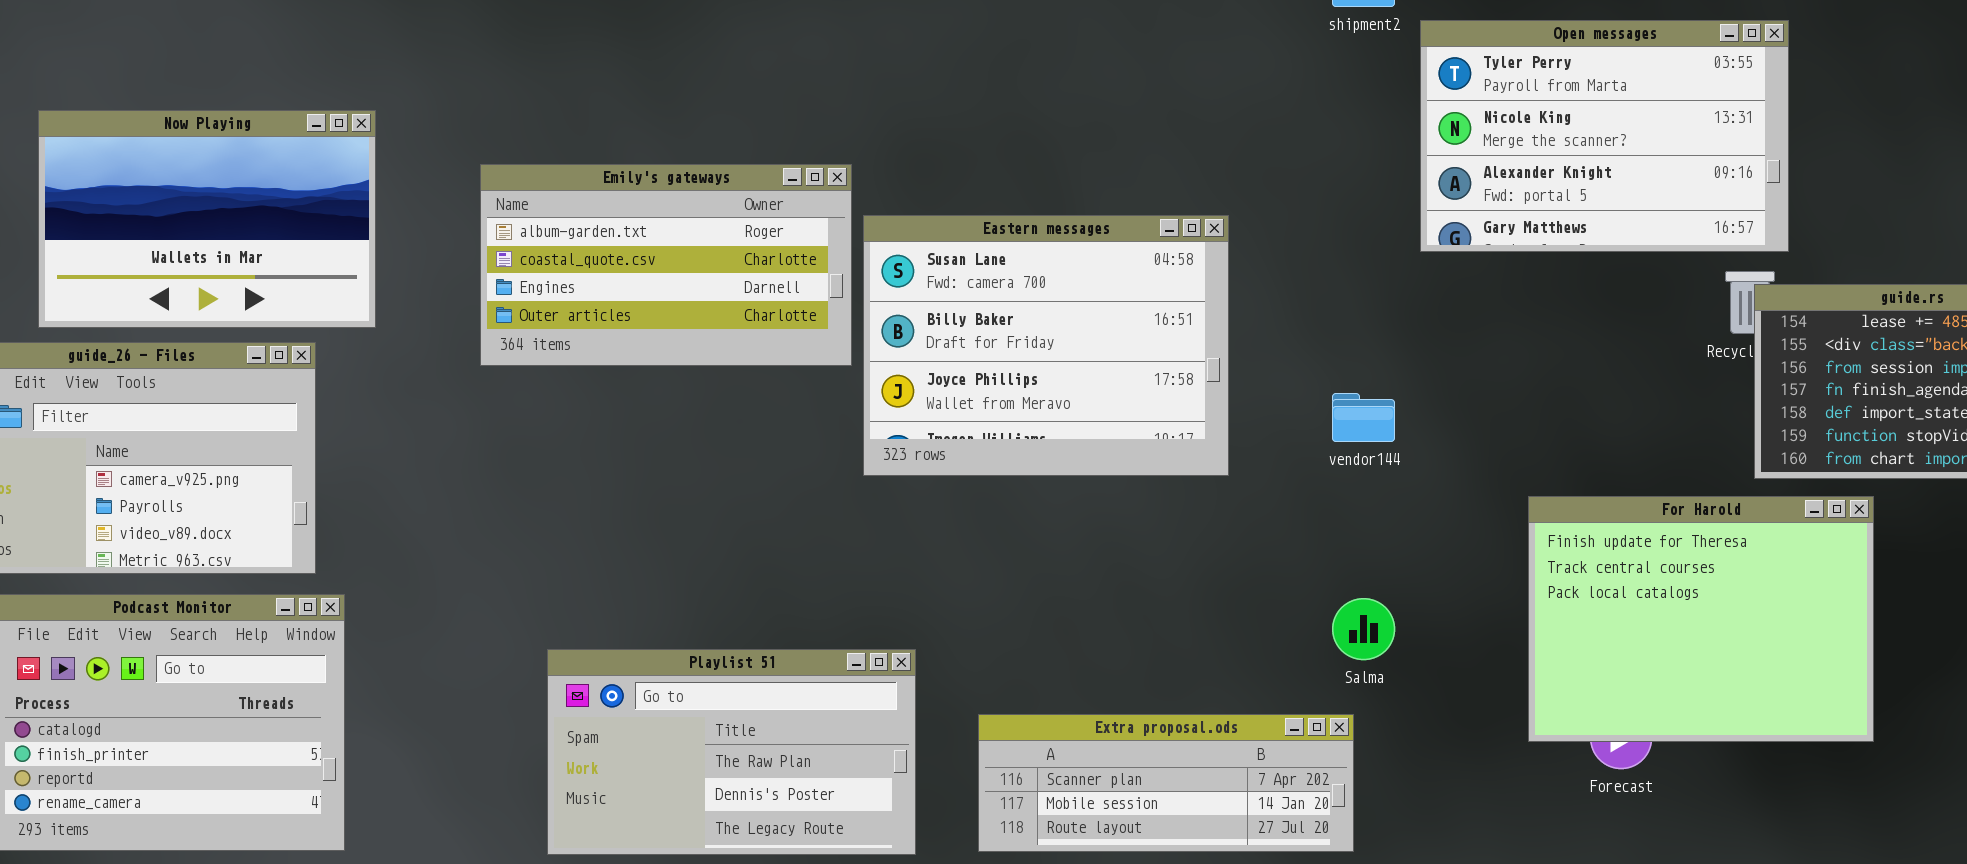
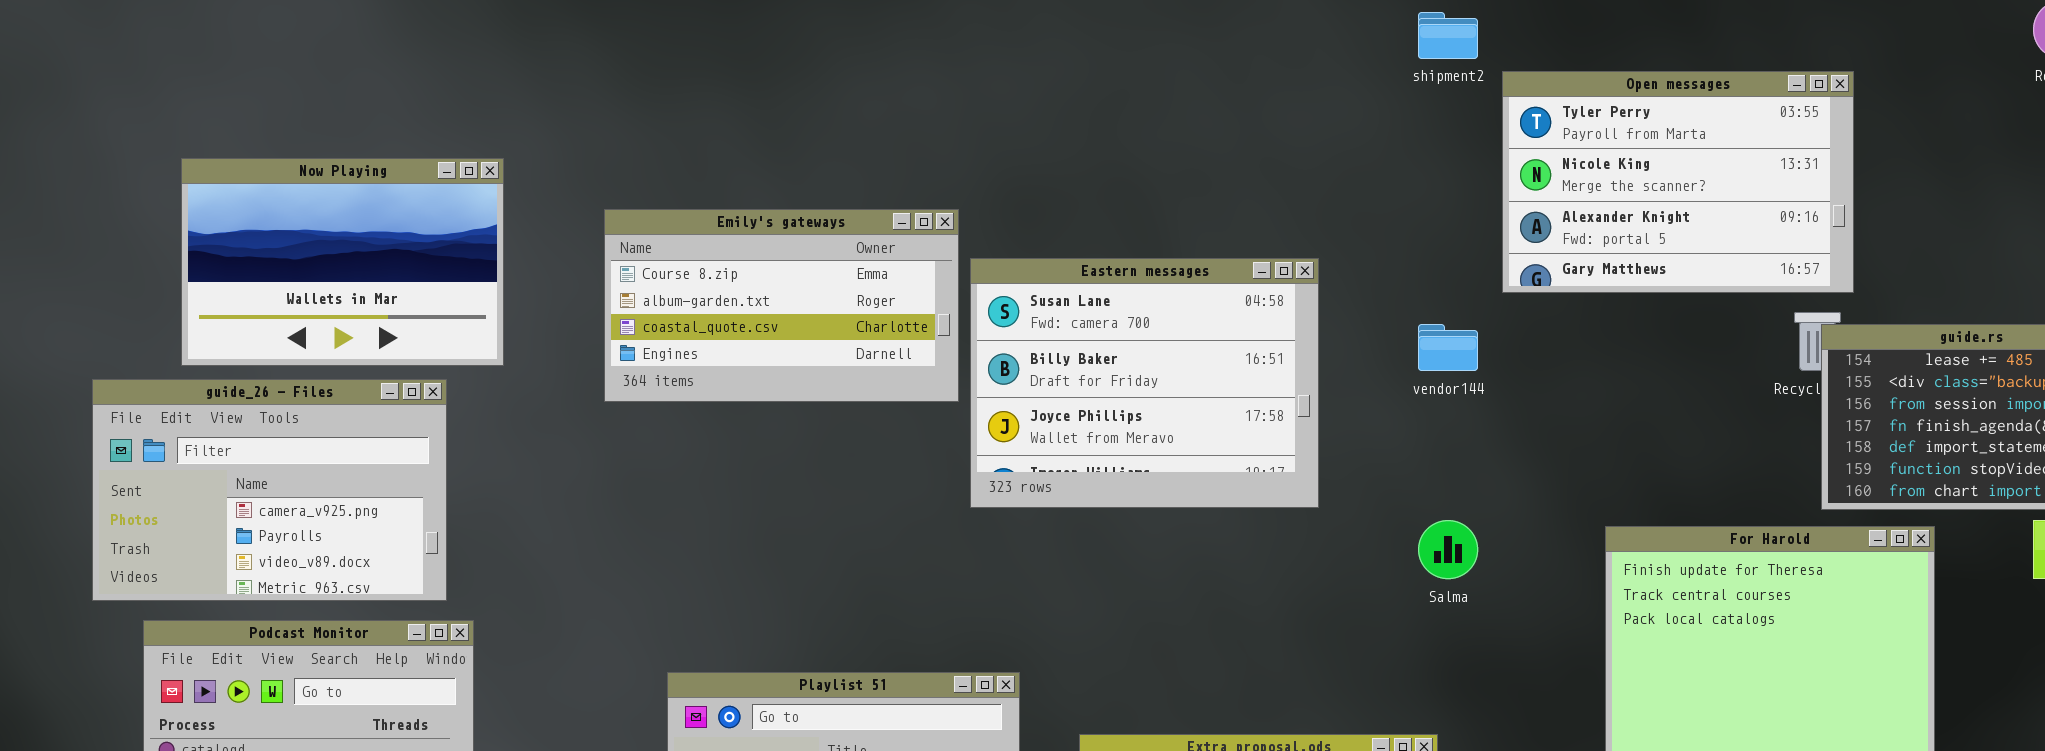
Emily's gateways: [480,164,852,366] -> [604,209,959,402], scrolled up 1 row
vendor144: [1332,393,1395,442] -> [1418,324,1478,371], moved
Salma: [1332,598,1395,660] -> [1418,520,1478,579], moved

